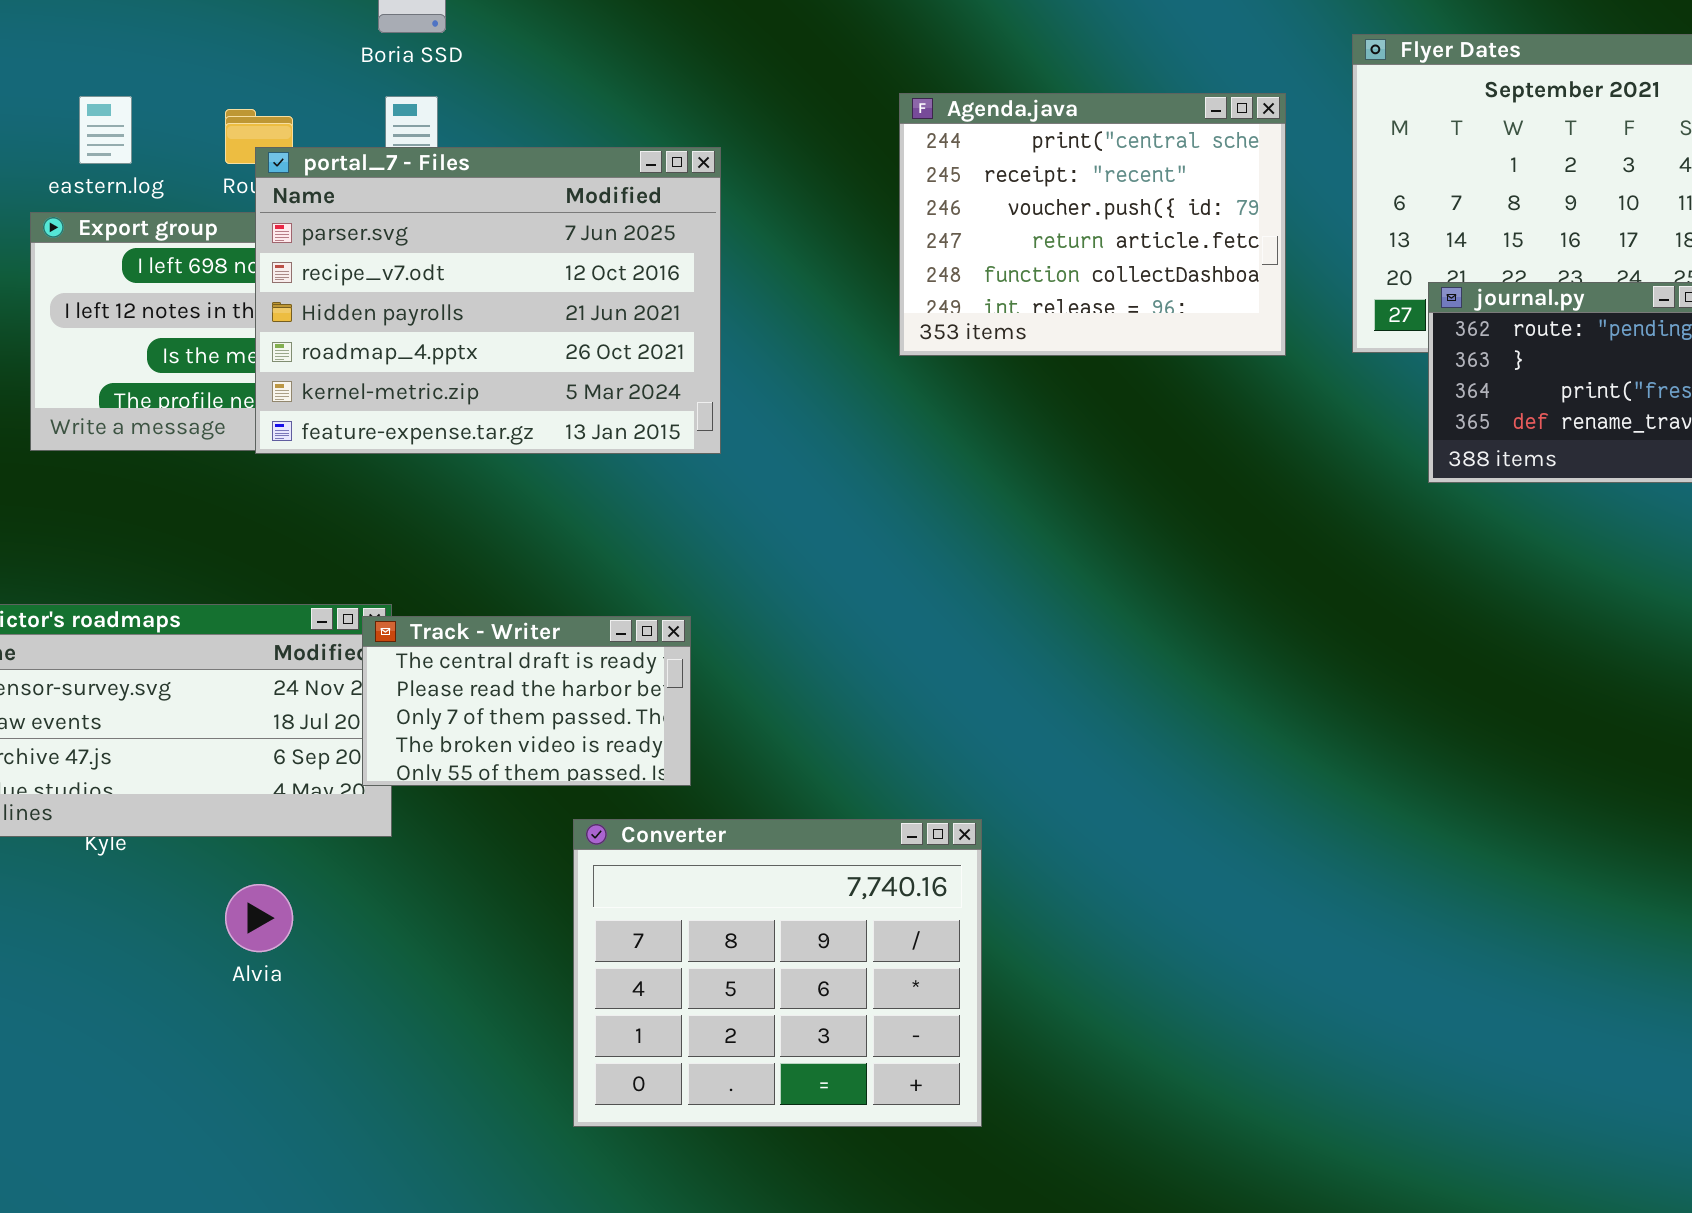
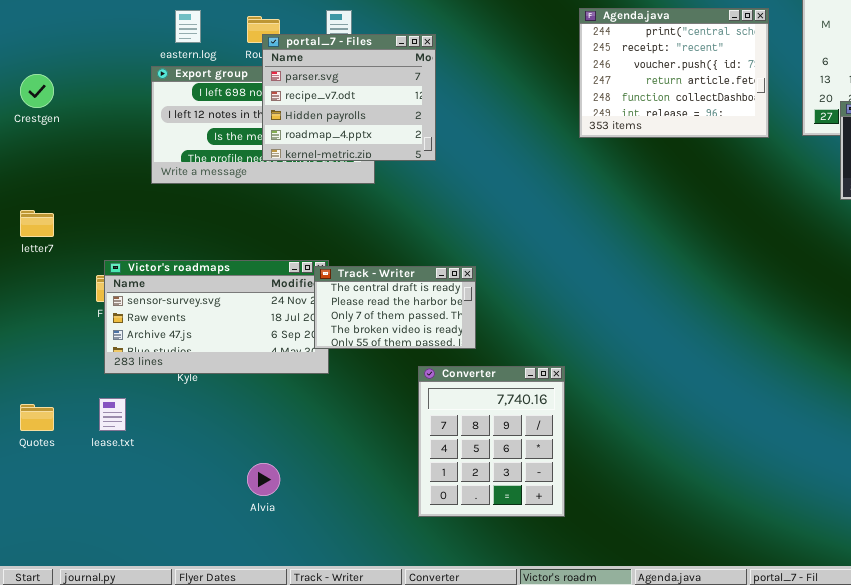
portal_7 - Files: [255,147,721,454] -> [262,34,436,161], resized
Converter: [573,819,982,1127] -> [418,366,565,517], resized
Alvia: [225,884,293,952] -> [247,463,280,496], moved

